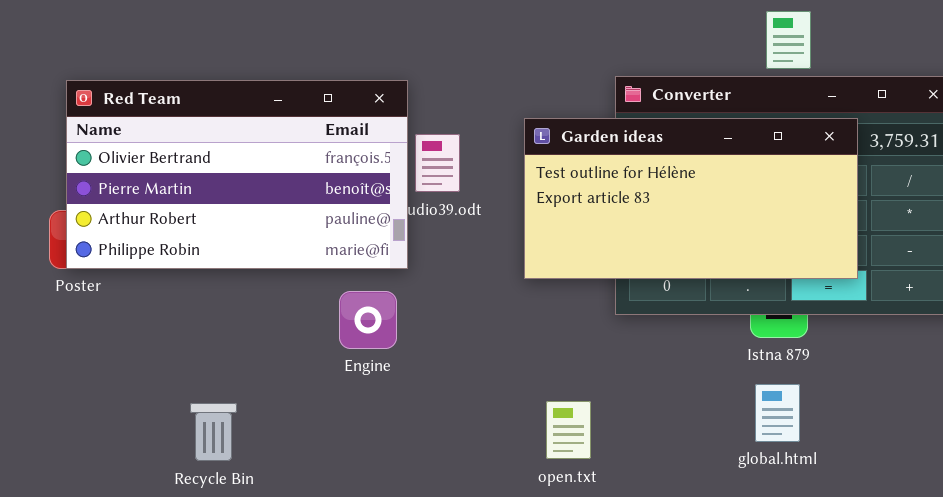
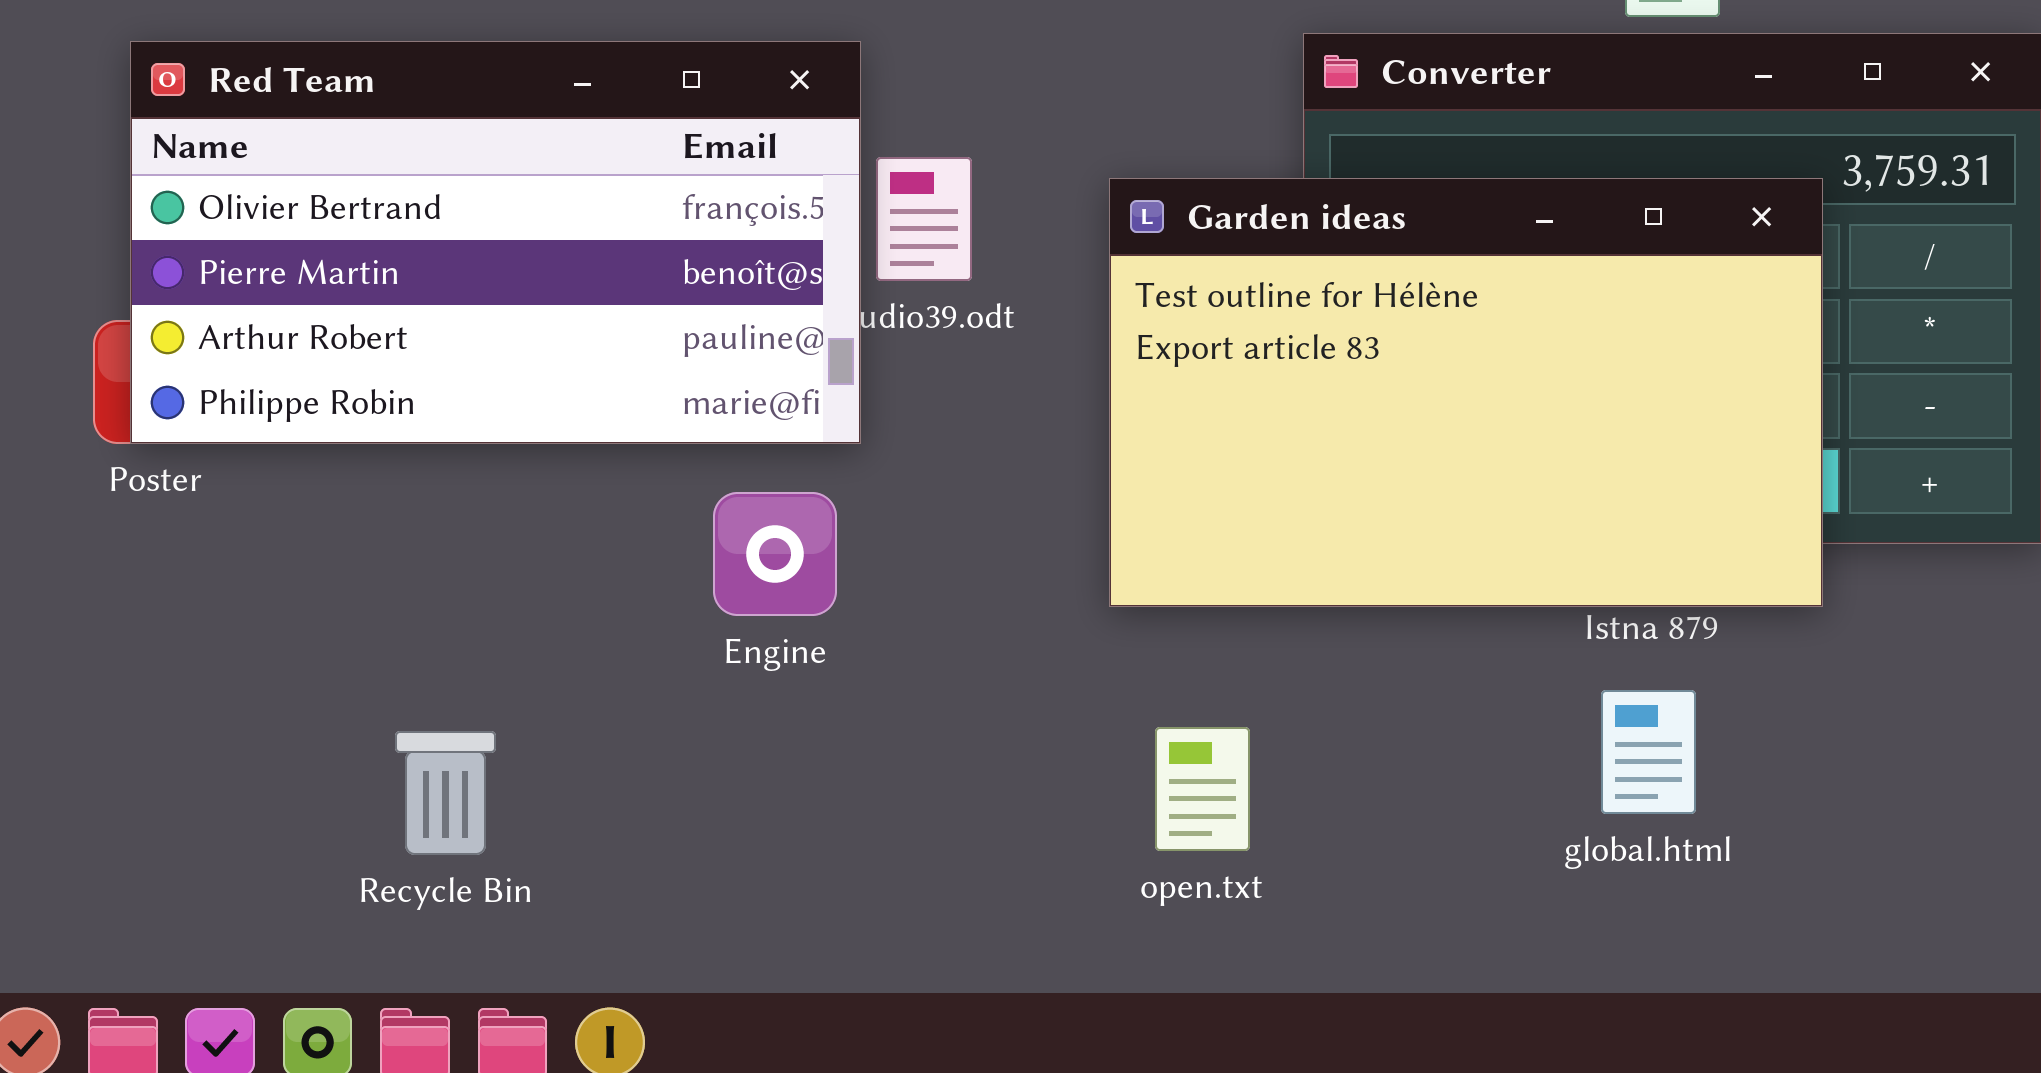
Garden ideas: [524,118,858,279] -> [1109,178,1823,607], moved, resized

